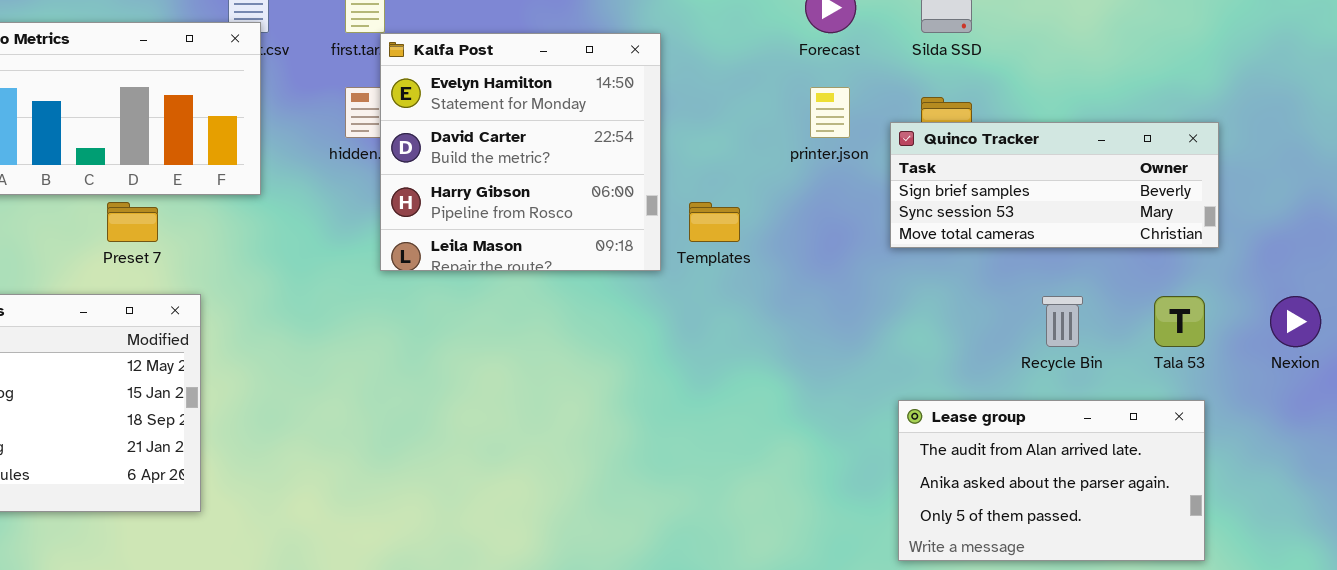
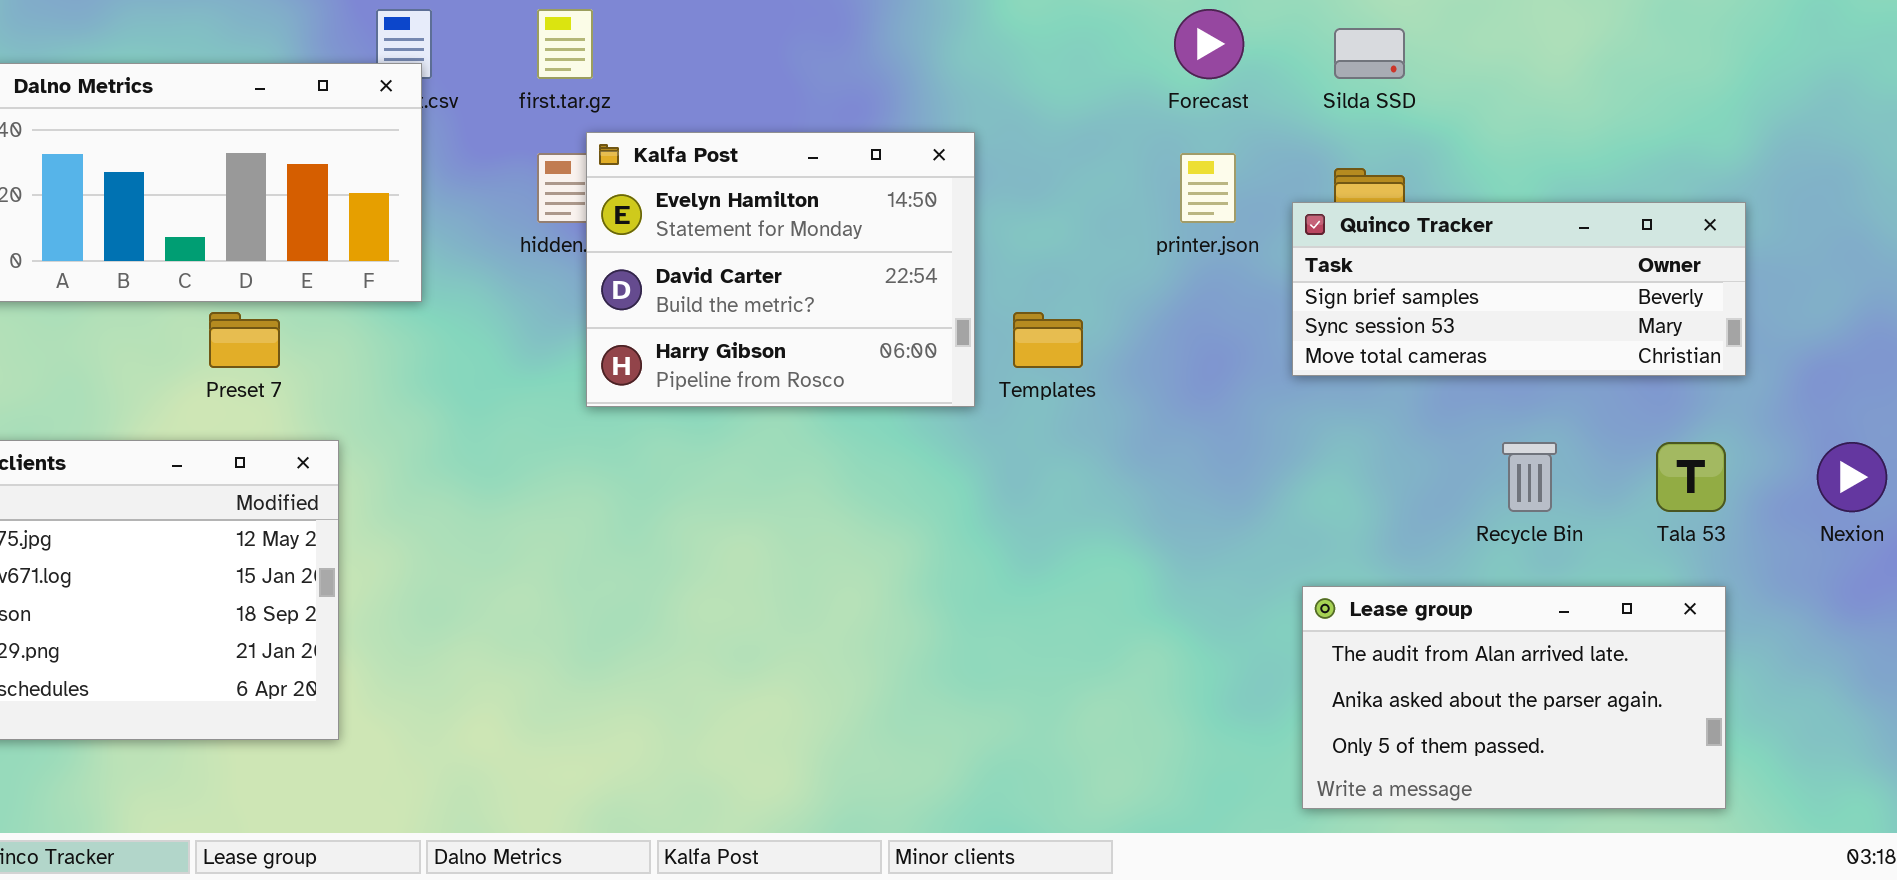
Kalfa Post: [380,33,661,271] -> [586,132,975,407], resized

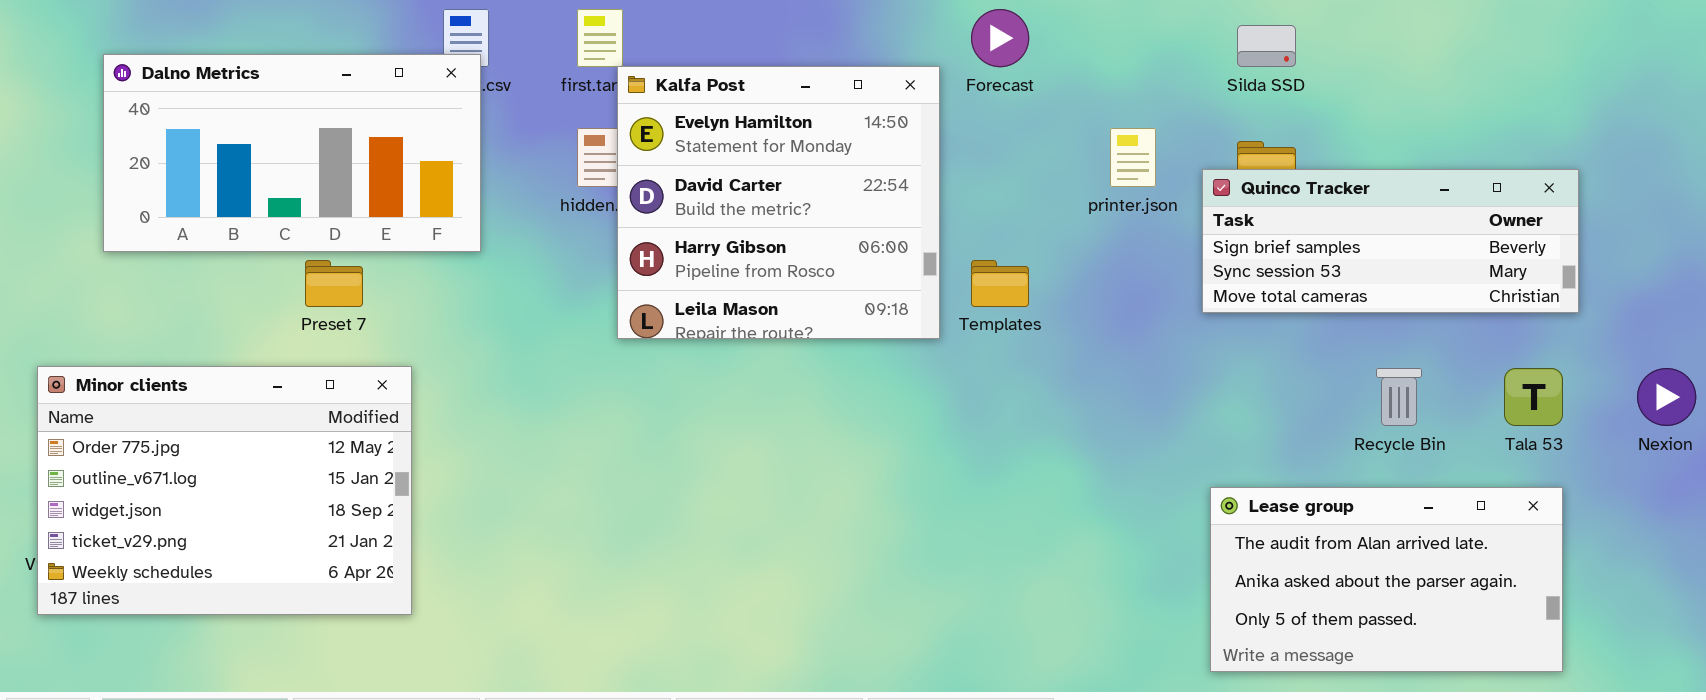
Forecast: [1174,9,1244,79] -> [971,9,1029,67], moved
Kalfa Post: [586,132,975,407] -> [617,66,940,339], resized

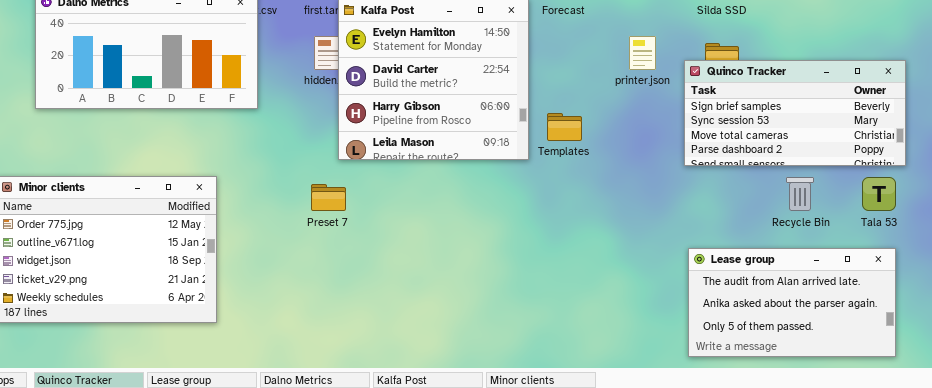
Quinco Tracker: [1202,169,1579,313] -> [684,60,906,166], resized
Preset 7: [305,260,363,307] -> [311,184,346,211], moved

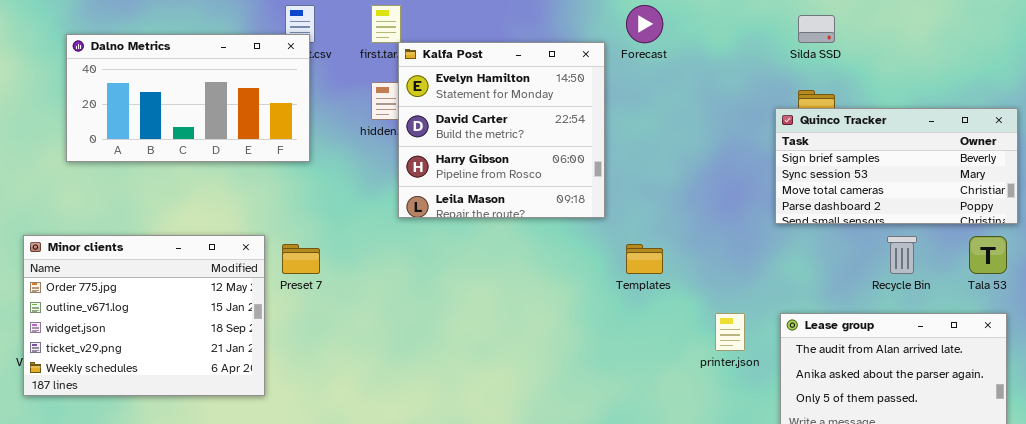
printer.json: [629,36,656,70] -> [715,313,745,351], moved
Templates: [547,113,582,141] -> [626,244,663,274], moved
Preset 7: [311,184,346,211] -> [282,244,320,274], moved

